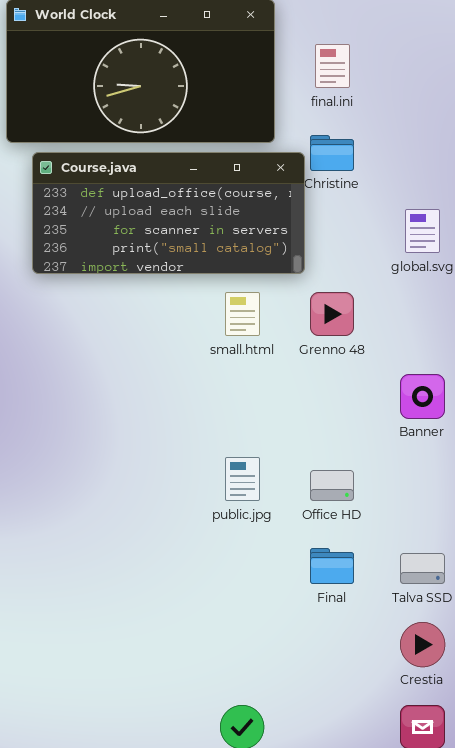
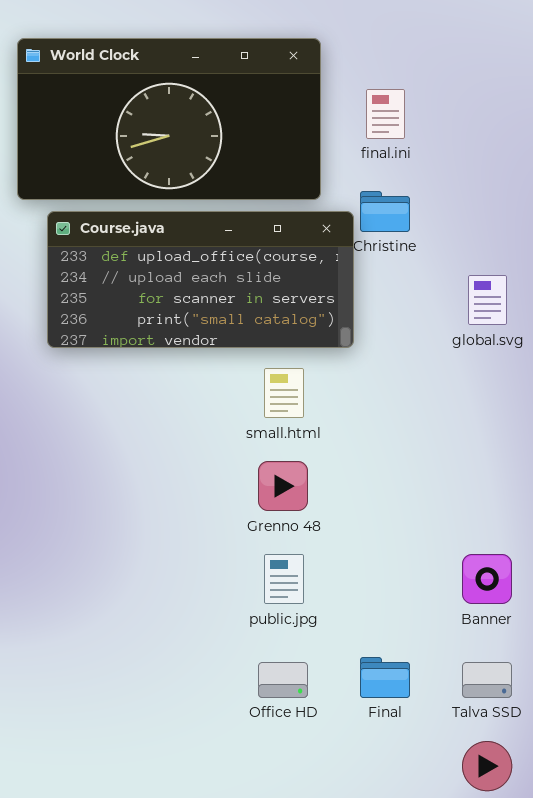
Grenno 48: [310,292,354,336] -> [258,461,308,511], moved
Banner: [400,374,445,419] -> [462,554,512,604], moved
Office HD: [310,470,354,501] -> [258,662,308,698], moved

